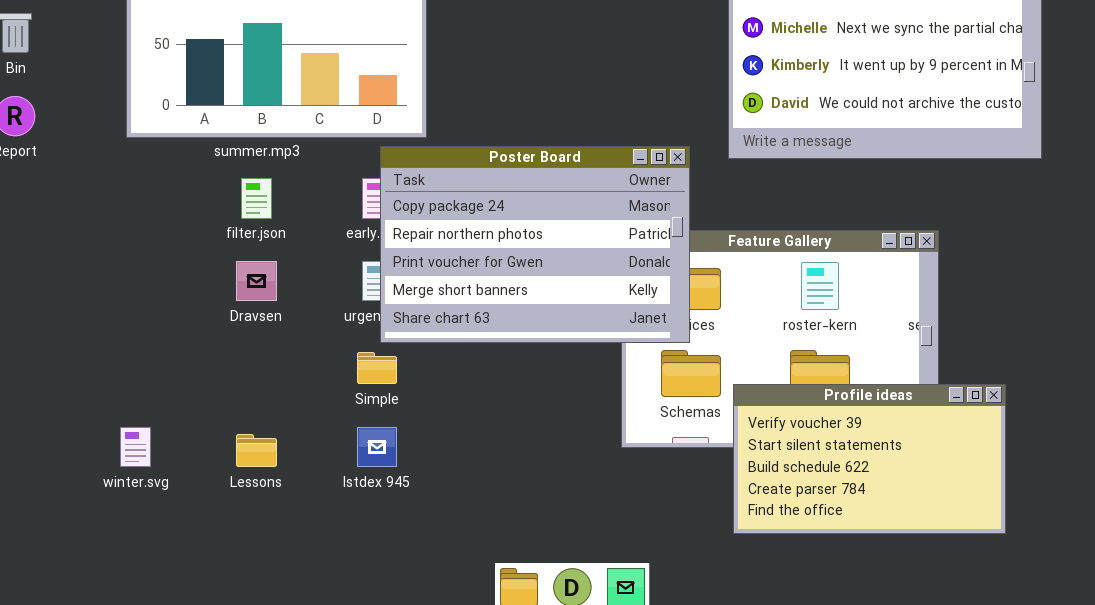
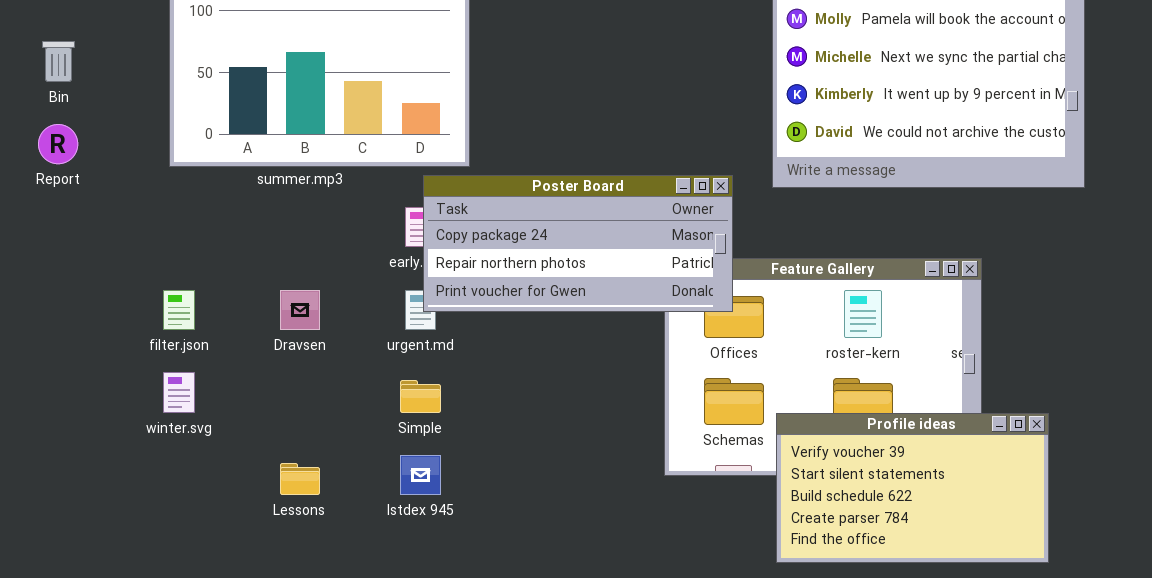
Poster Board: [380,146,690,343] -> [423,175,733,312], resized
filter.json: [241,178,272,219] -> [163,290,195,330], moved
winter.svg: [120,427,151,467] -> [163,372,195,413], moved

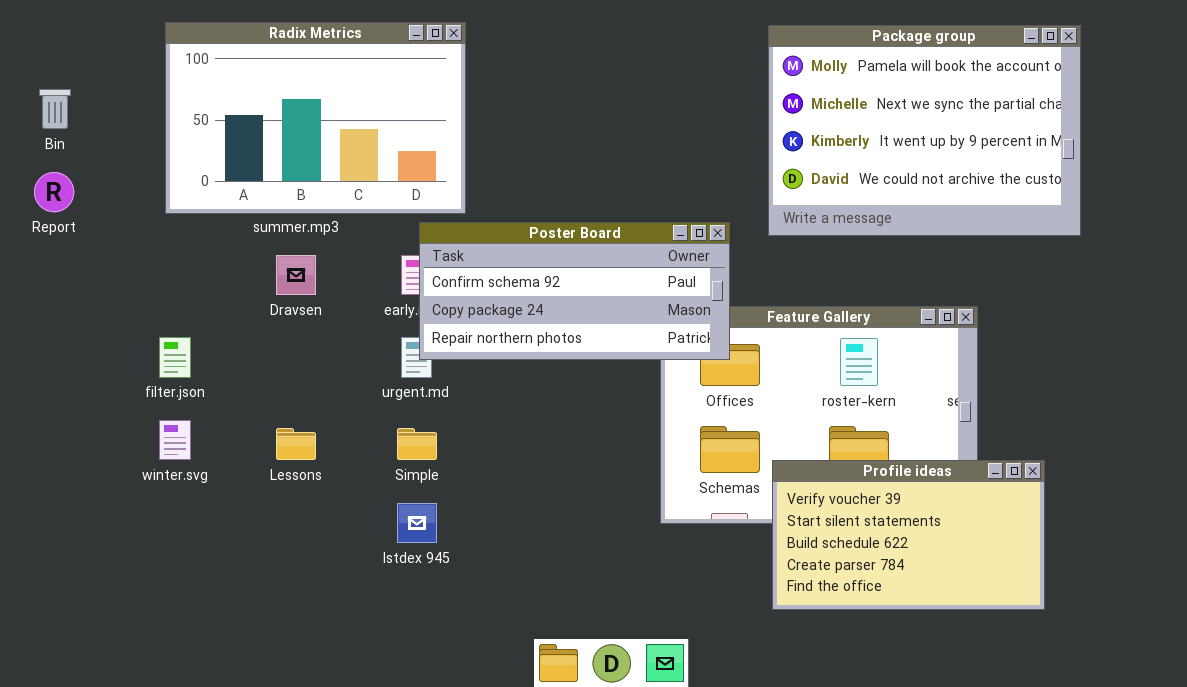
Poster Board: [423,175,733,312] -> [419,222,730,360], scrolled up 1 row
Dravsen: [280,290,320,330] -> [276,255,316,295], moved
Lessons: [280,463,320,495] -> [276,428,316,460], moved

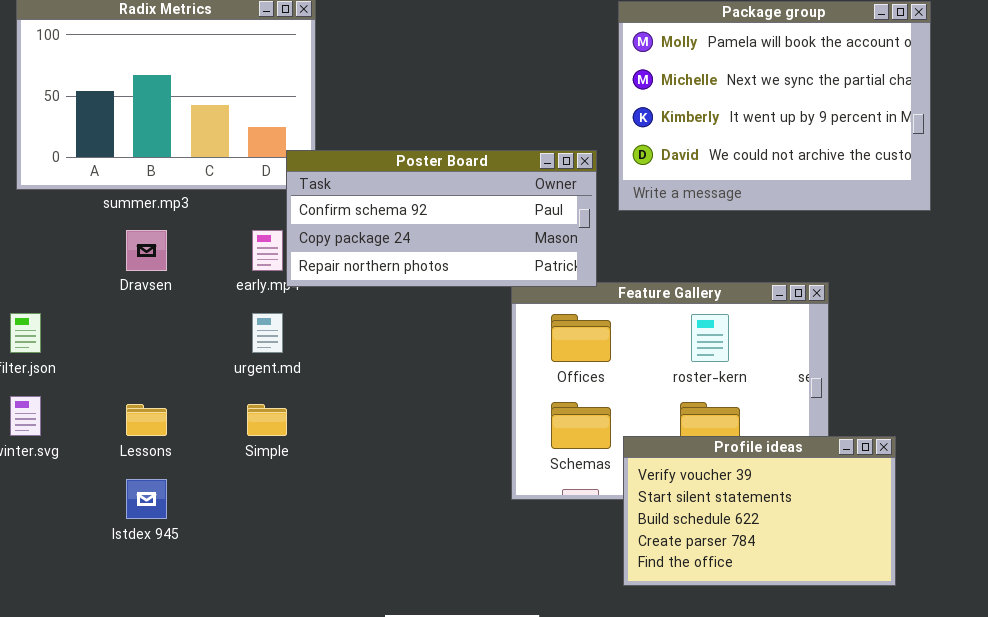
Poster Board: [419,222,730,360] -> [286,150,597,287], moved
Istdex 945: [397,503,437,543] -> [126,479,167,519], moved

